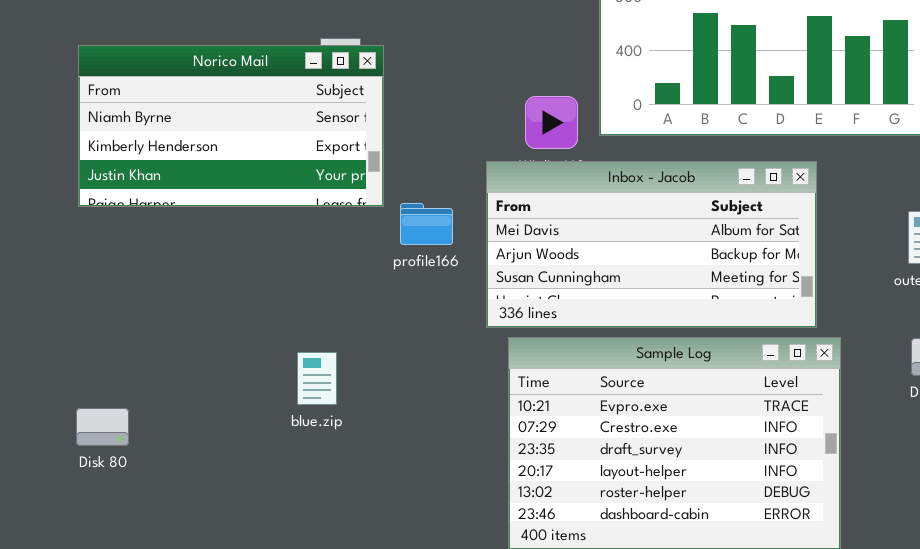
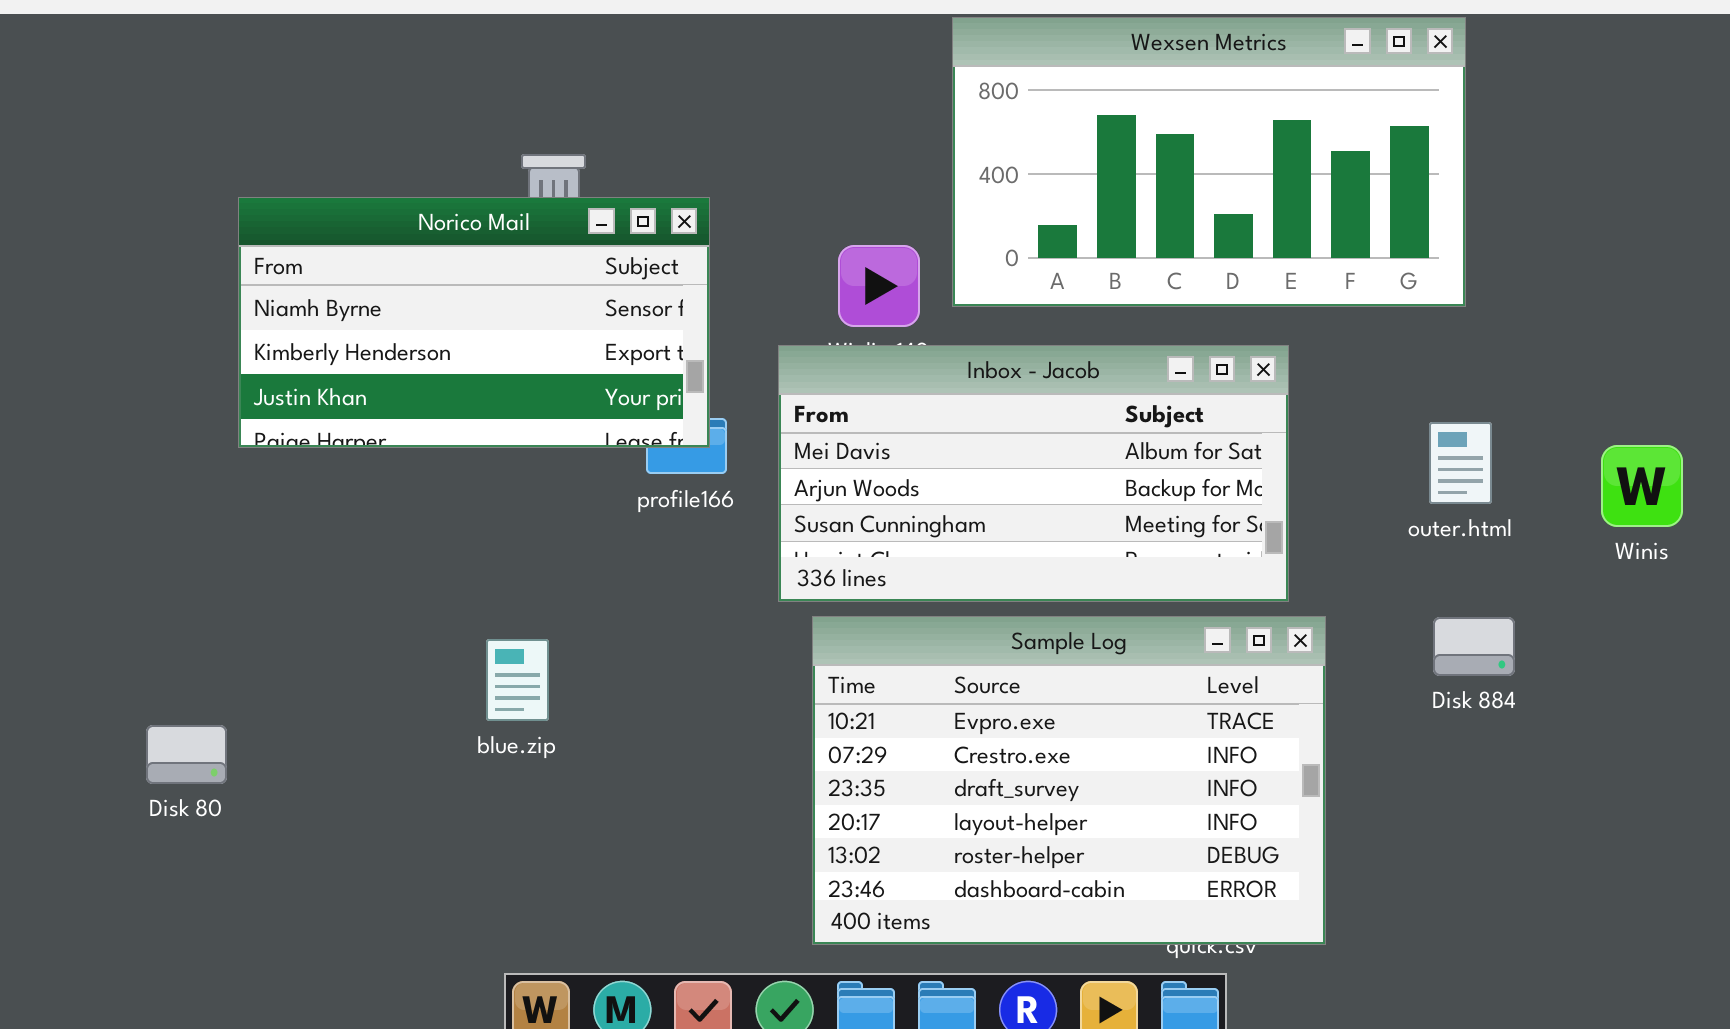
Norico Mail: [78,45,384,207] -> [238,197,710,448], moved

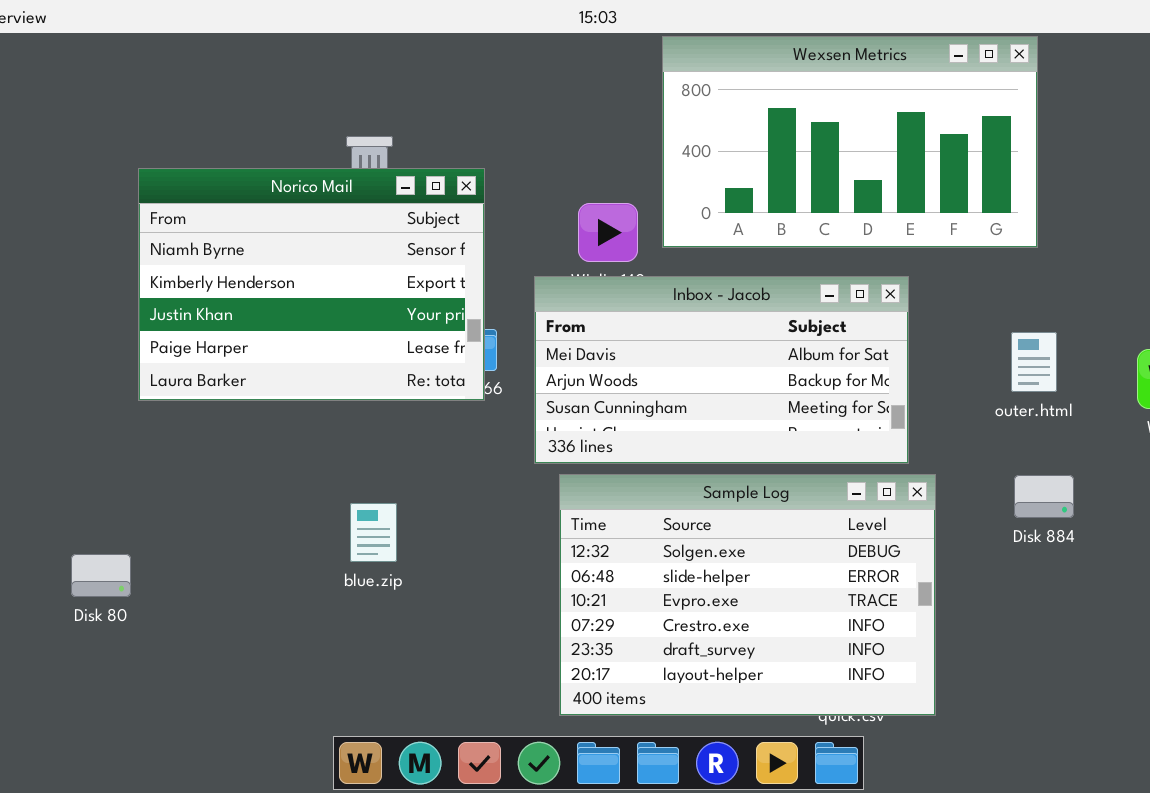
Norico Mail: [238,197,710,448] -> [138,168,485,401], resized
Sample Log: [812,616,1326,945] -> [559,474,936,716], scrolled up 2 rows
blue.zip: [486,639,549,721] -> [350,503,397,562], moved

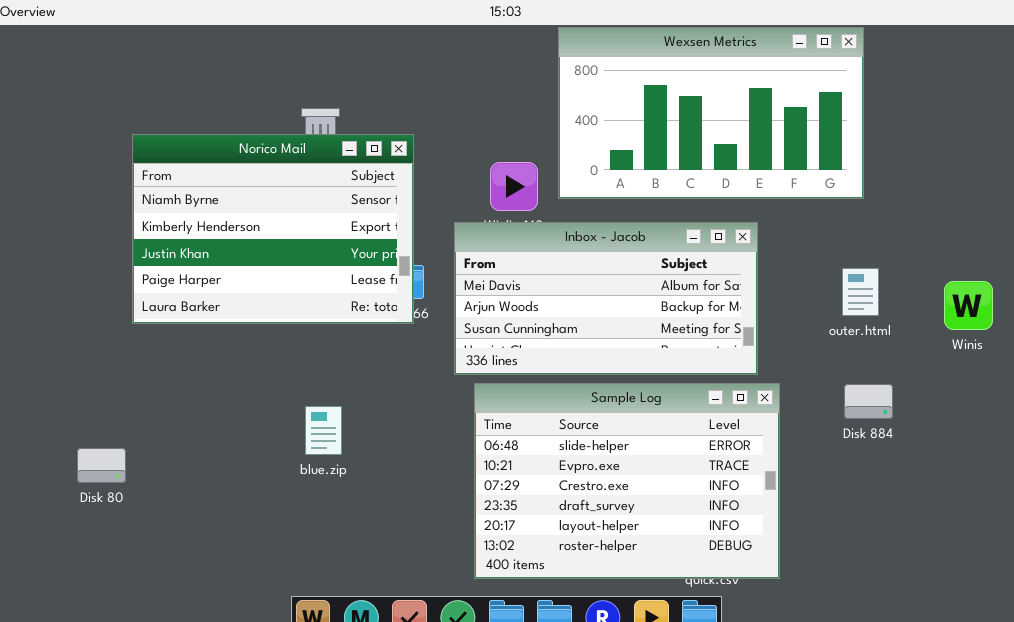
Sample Log: [559,474,936,716] -> [474,383,780,579], scrolled down 1 row

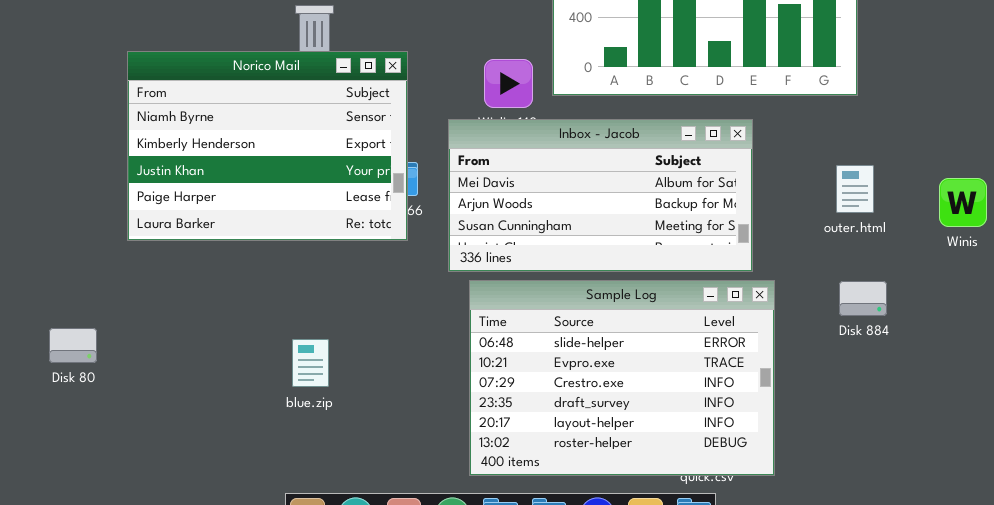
Norico Mail: [132,134,414,324] -> [127,51,408,241], moved
blue.zip: [305,406,342,455] -> [292,339,329,387], moved
Disk 80: [77,448,126,483] -> [49,328,97,363], moved

